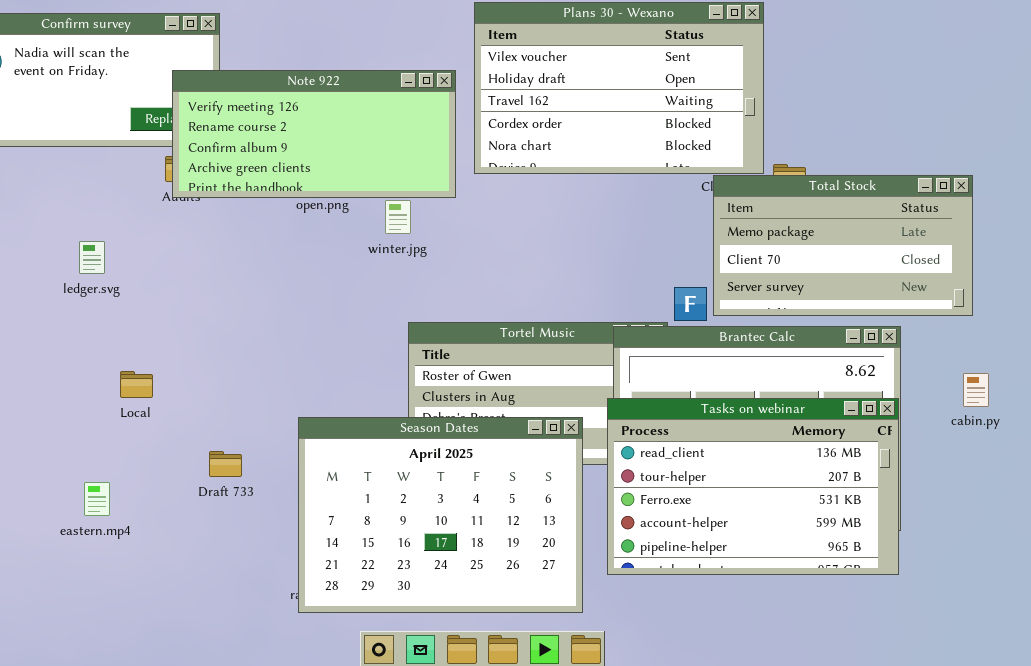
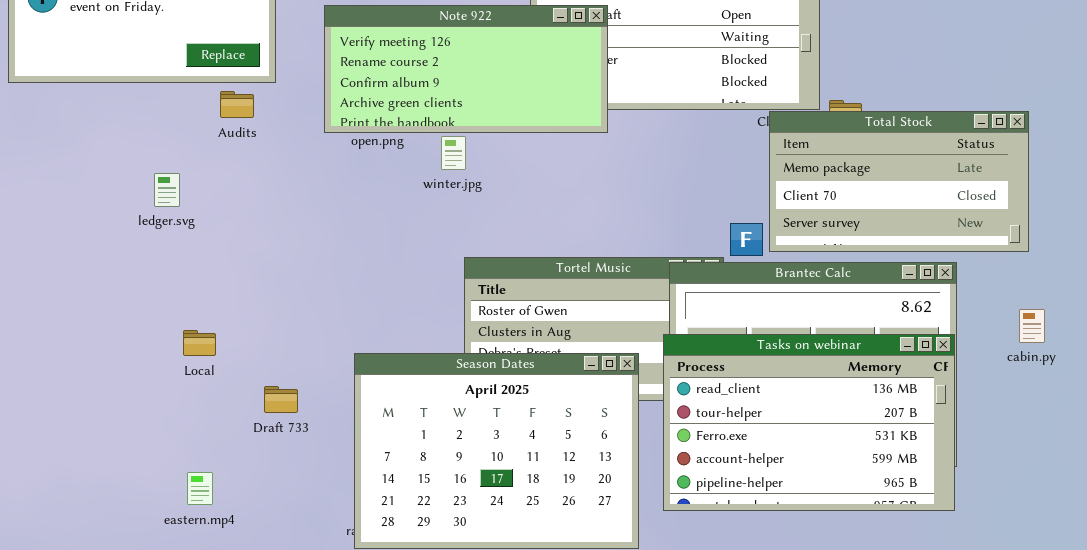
Note 922: [172,70,456,198] -> [324,5,608,133], moved
ledger.svg: [79,241,105,274] -> [154,173,180,207], moved
Local: [120,371,153,398] -> [183,330,216,356], moved
eastern.mp4: [84,482,110,516] -> [187,472,213,505], moved

